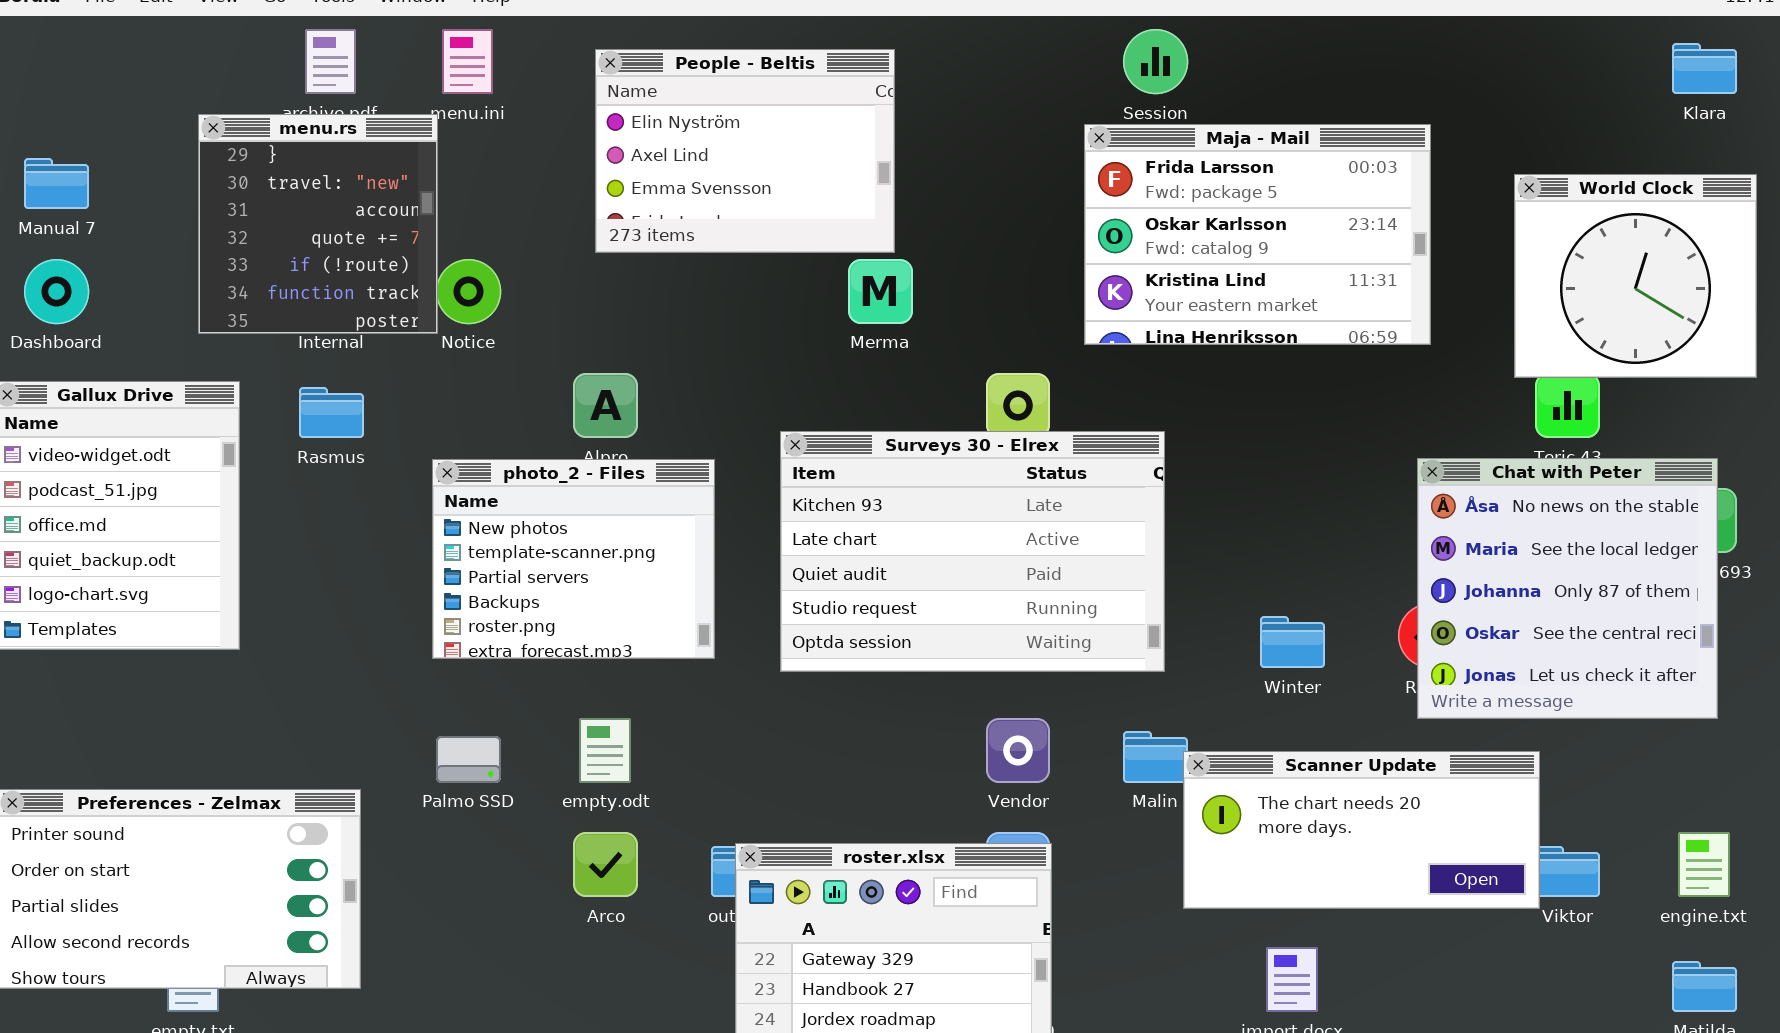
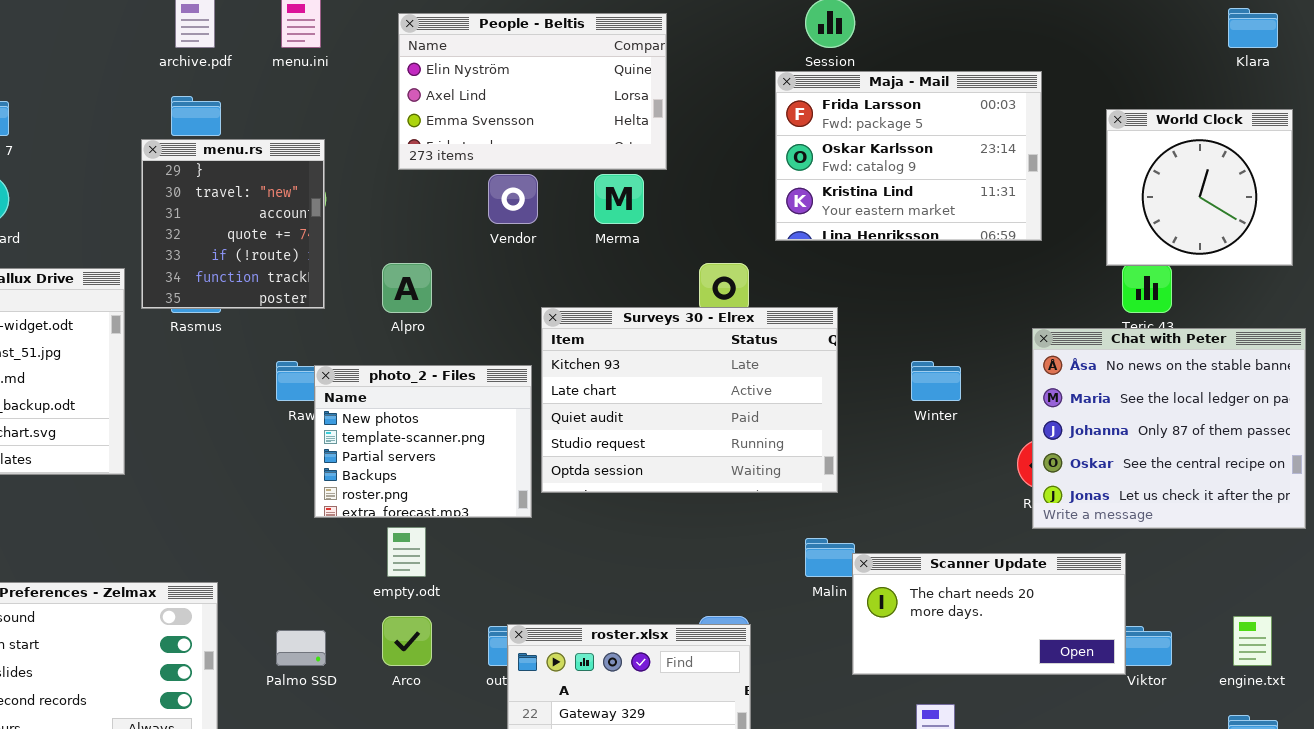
People - Beltis: [595,49,895,253] -> [398,13,667,170], resized
menu.rs: [198,114,438,334] -> [141,139,325,309], moved
Chat with Peter: [1417,458,1718,719] -> [1032,328,1306,529], resized
photo_2 - Files: [432,459,715,659] -> [314,365,532,518], moved
Winter: [1260,616,1325,668] -> [911,361,961,401], moved
Vendor: [986,718,1050,783] -> [488,174,538,224], moved
Palmo SSD: [436,736,501,783] -> [276,630,326,666], moved

